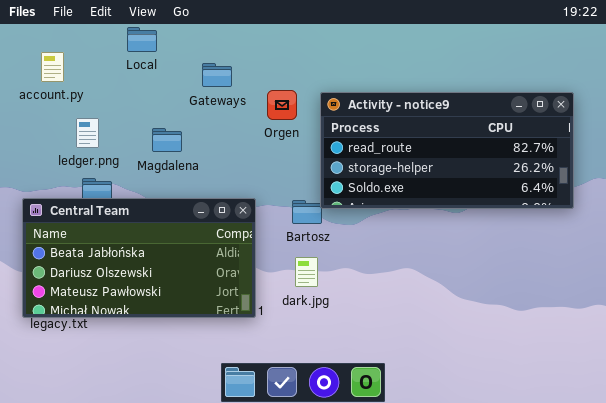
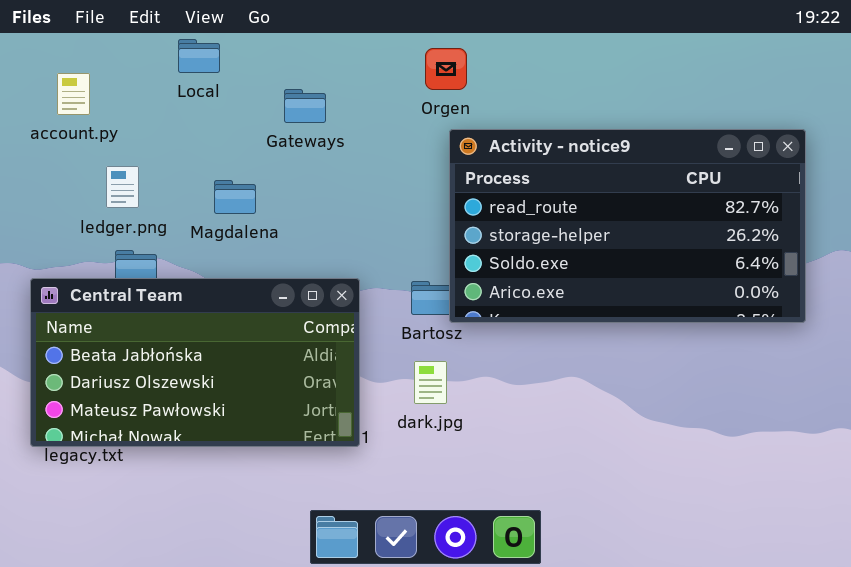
Orgen: [267,90,297,120] -> [425,48,467,90], moved
Activity - notice9: [320,92,574,209] -> [449,129,806,323], resized

